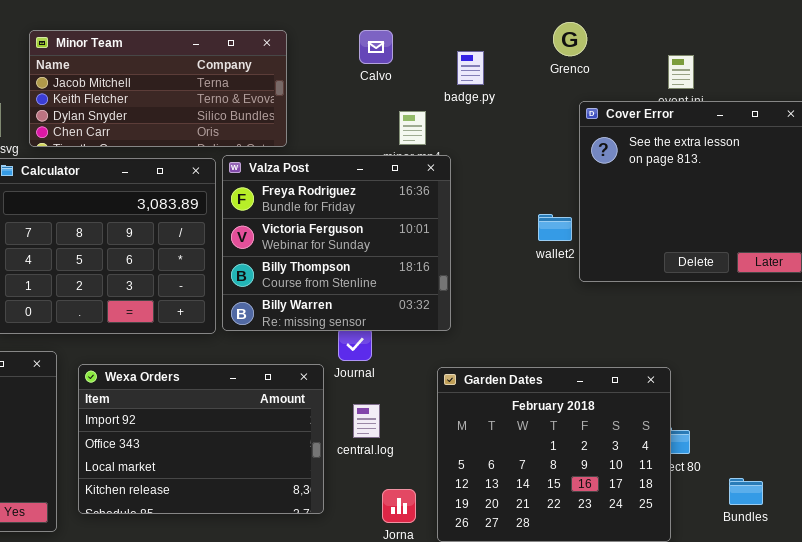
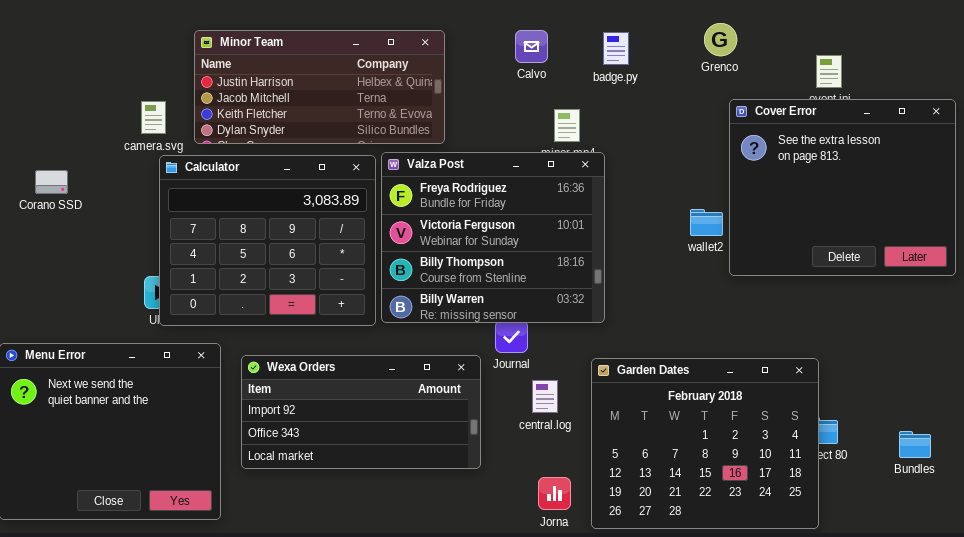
Minor Team: [29,30,287,147] -> [194,30,445,144], scrolled up 1 row
badge.py: [457,51,484,85] -> [603,32,629,65], moved
Wexa Orders: [78,364,324,514] -> [241,355,481,469], resized
central.log: [353,404,380,438] -> [532,380,558,413], moved
Bundles: [729,478,763,505] -> [899,431,931,458], moved

